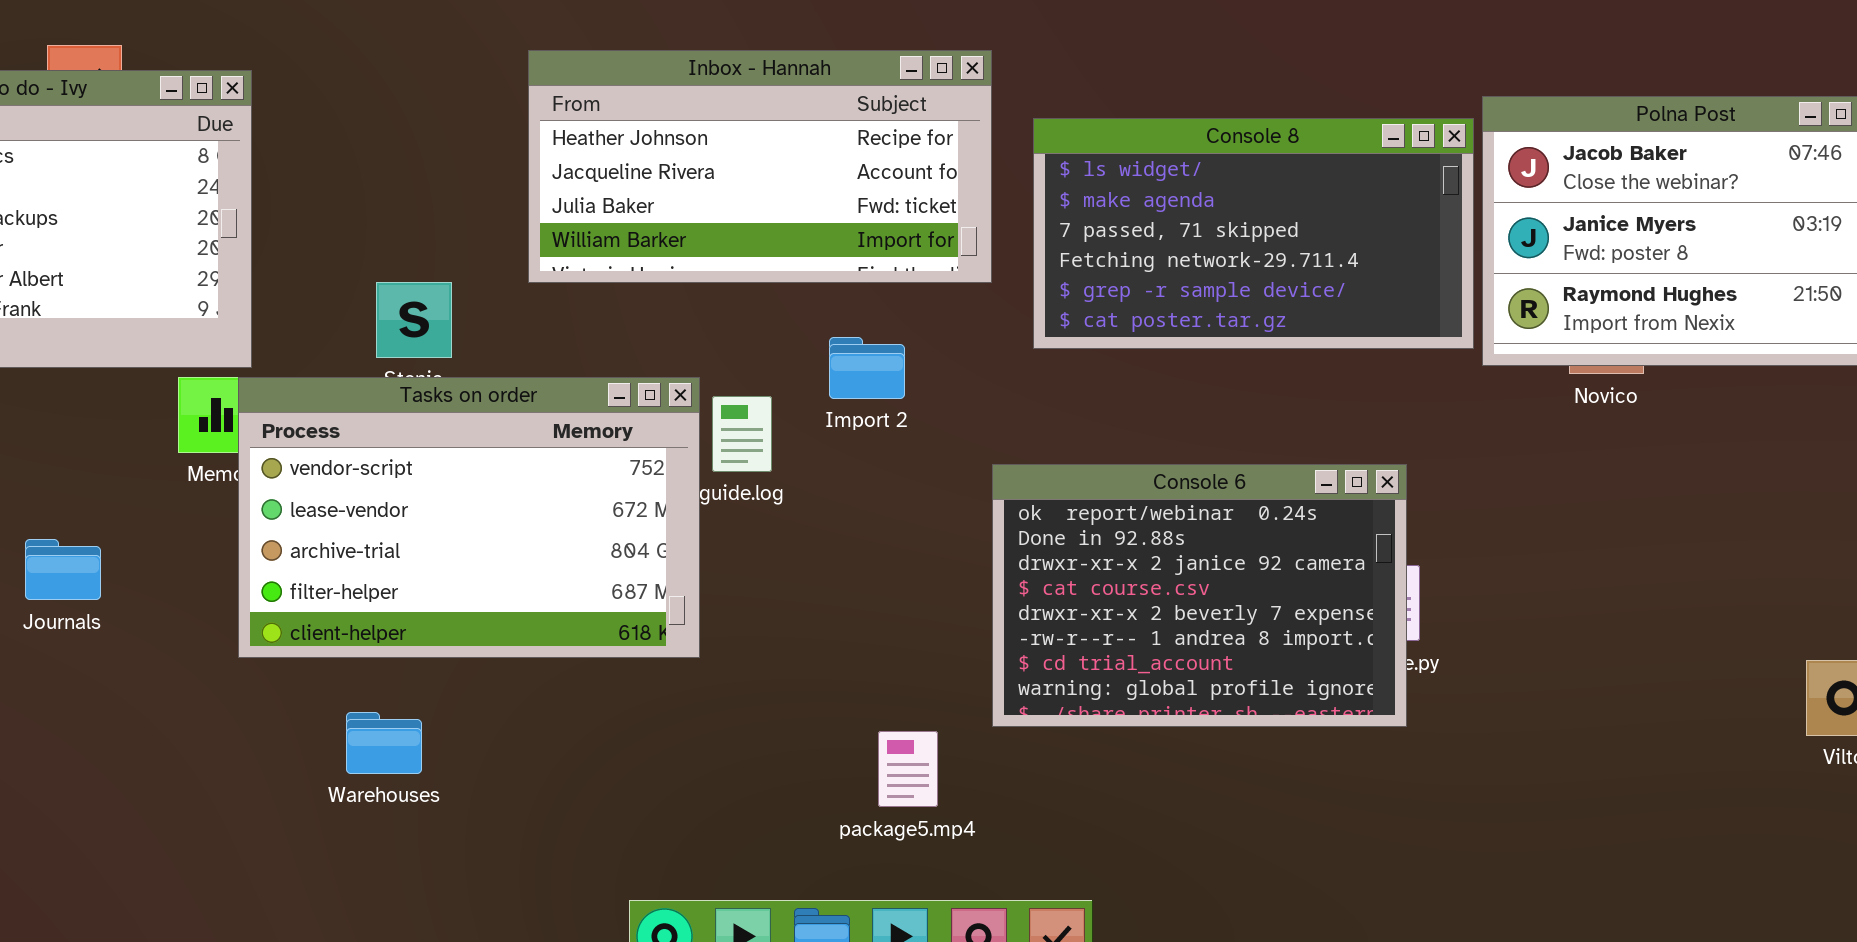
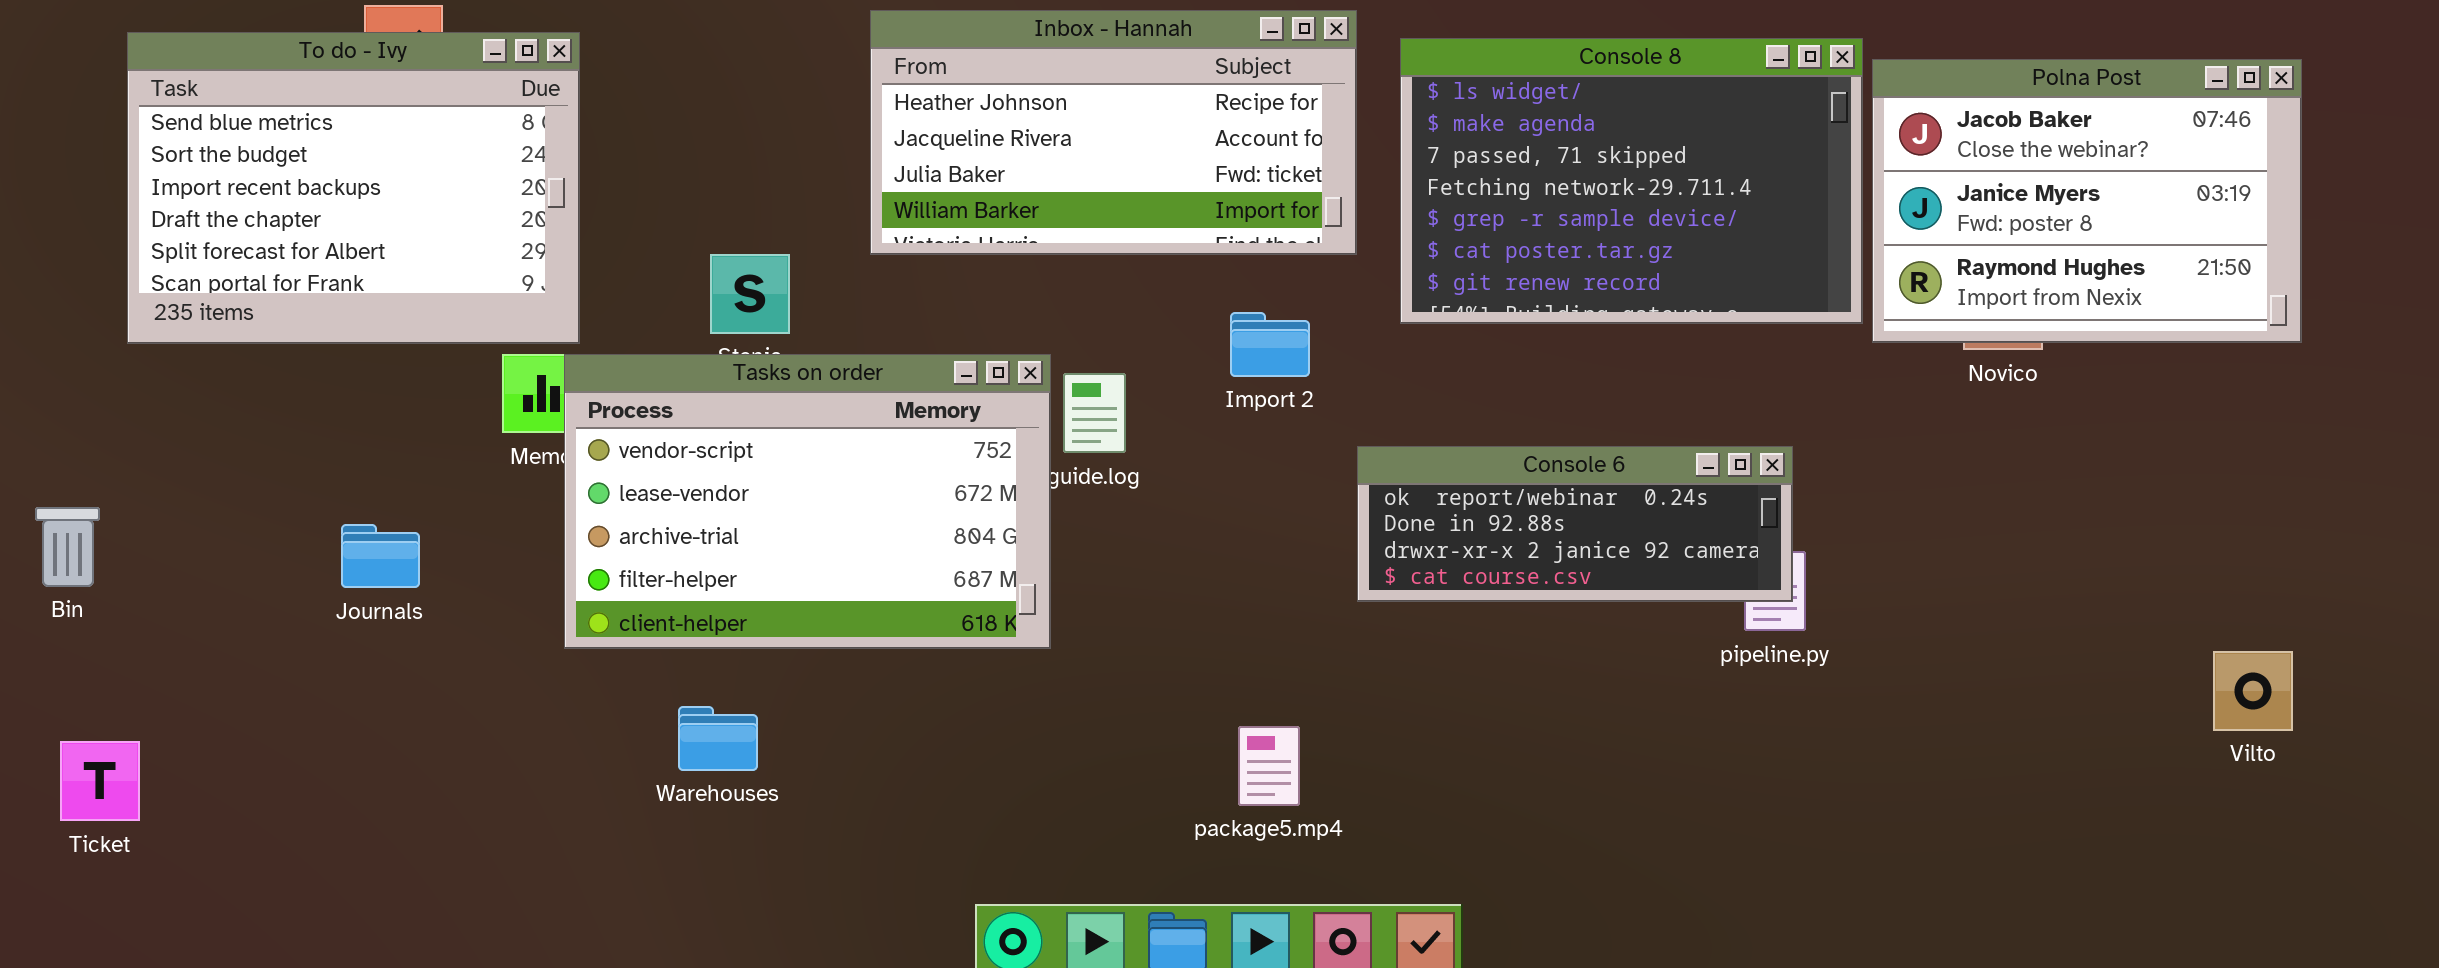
Console 8: [1033,118,1474,349] -> [1400,38,1863,324], resized
Import 2: [829,337,905,399] -> [1230,312,1310,377], moved
Console 6: [992,464,1407,727] -> [1357,446,1793,602], resized

